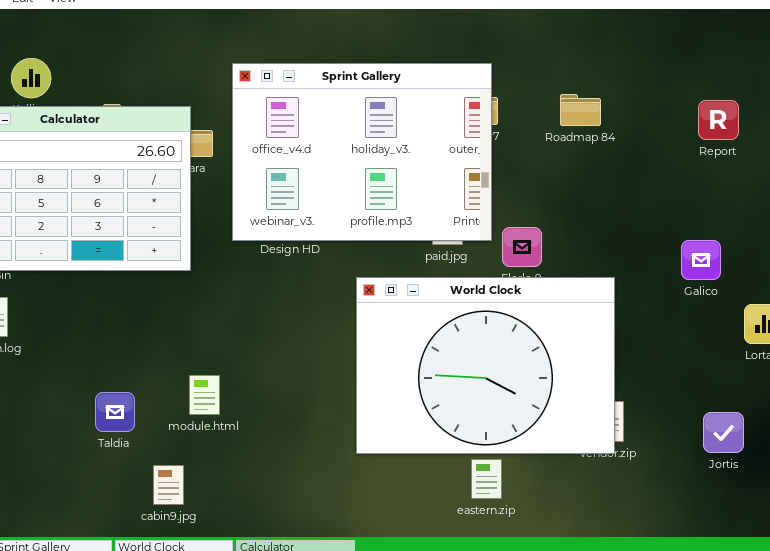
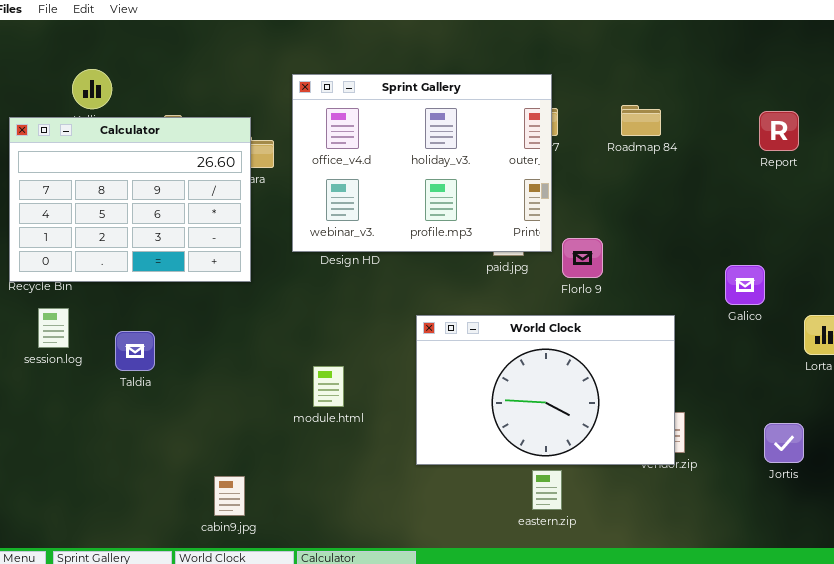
Galico: [681,240,721,280] -> [725,265,765,305], moved
World Clock: [356,277,615,454] -> [416,315,675,465], resized
module.html: [189,375,220,415] -> [313,366,344,407], moved
Taldia: [95,392,135,432] -> [115,331,155,371], moved

